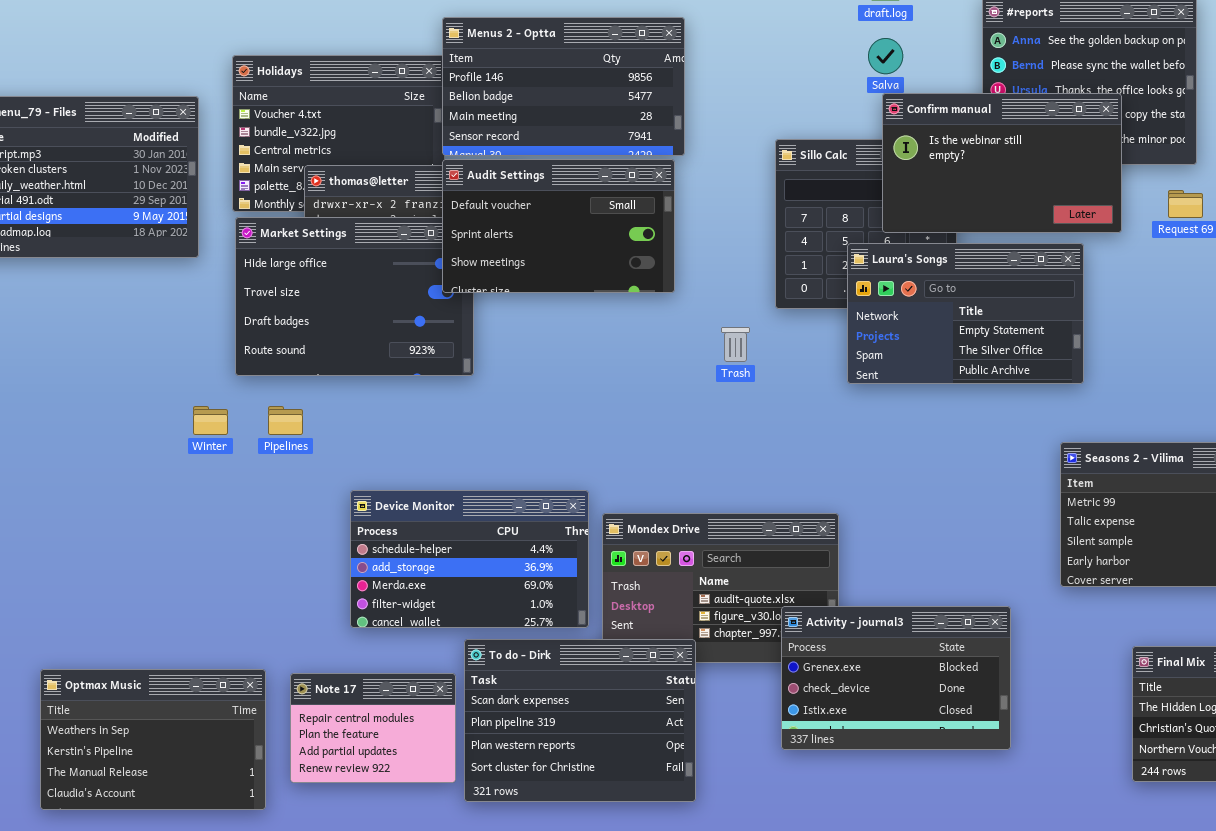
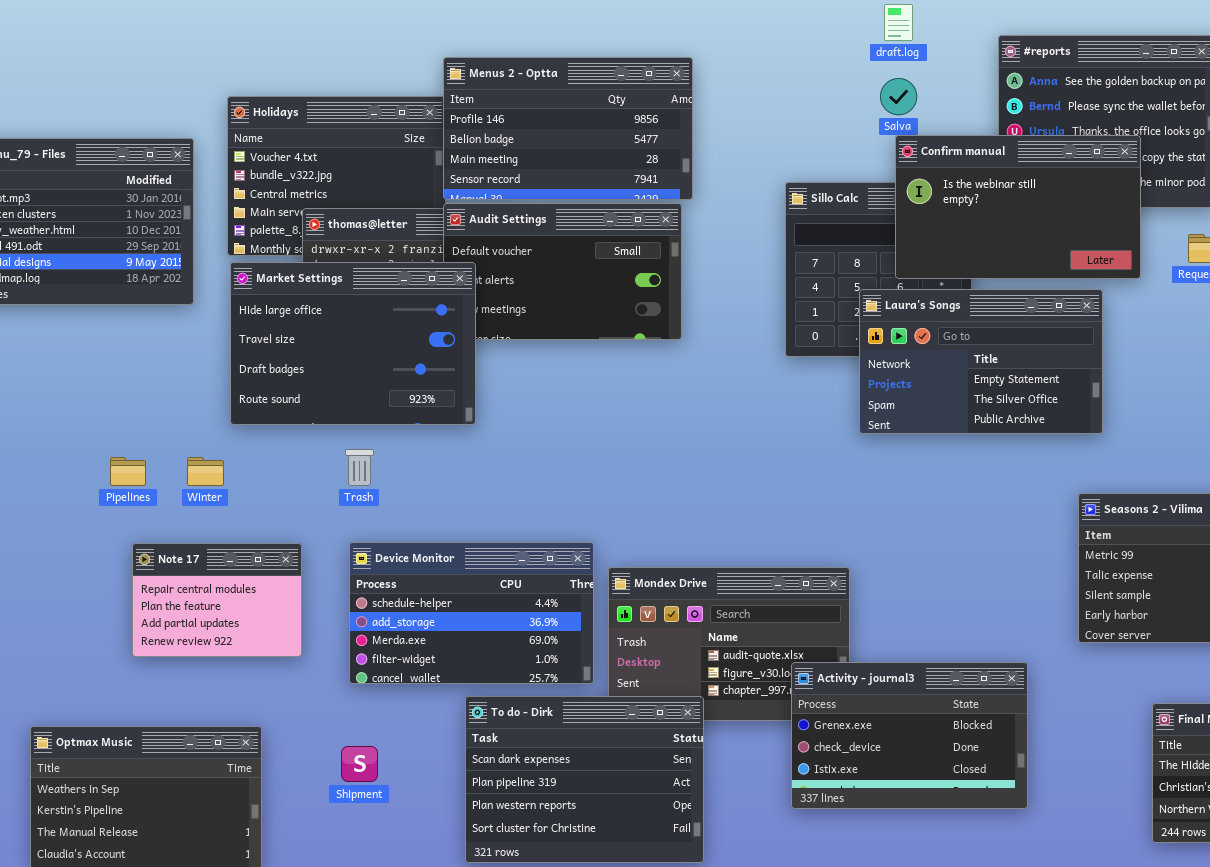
Market Settings: [235,217,474,376] -> [230,262,476,425], raised
Trash: [721,327,750,362] -> [345,449,374,486], moved
Pipelines: [268,406,303,435] -> [110,457,146,486], moved
Note 17: [290,673,456,783] -> [132,543,302,657], moved

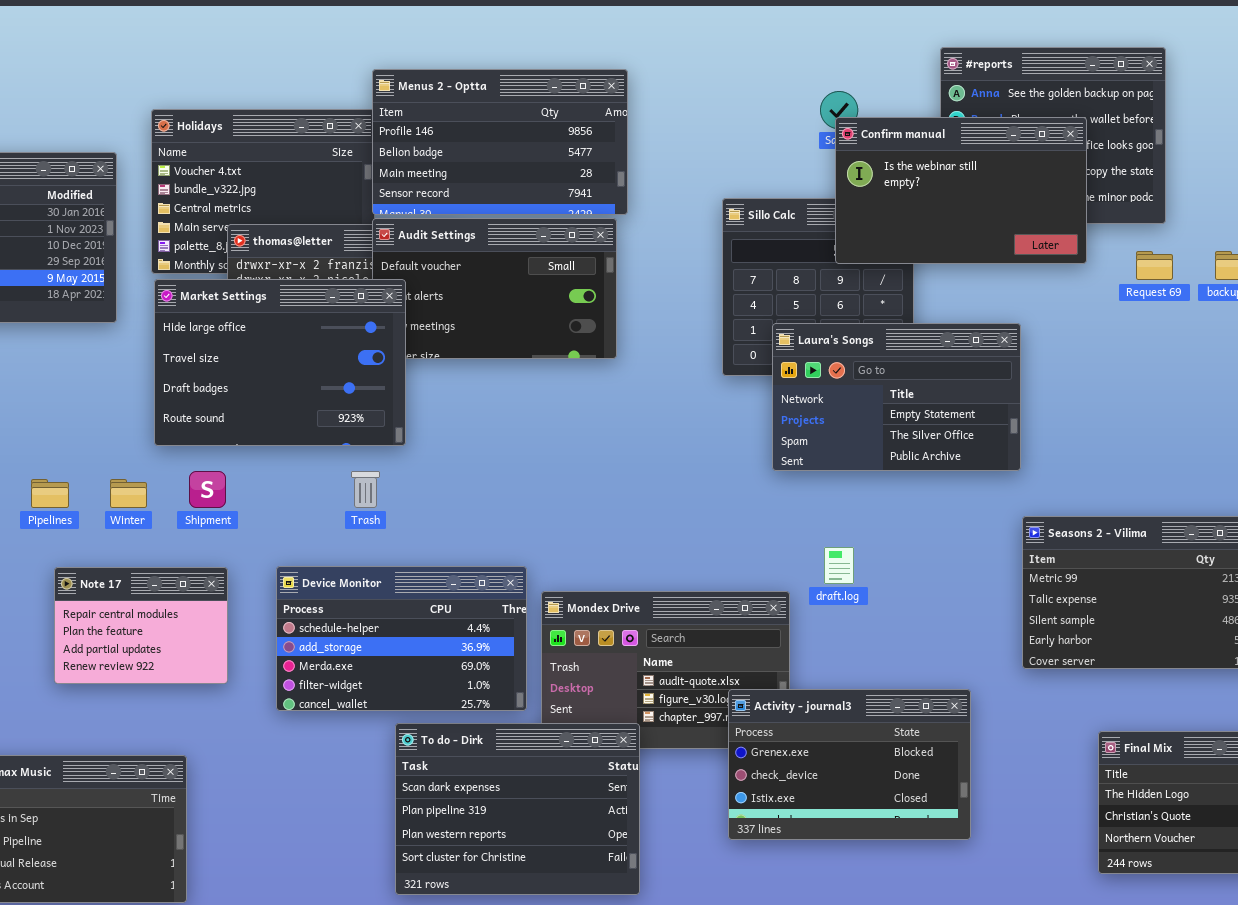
draft.log: [884,4,913,41] -> [824,547,854,584], moved
Confirm manual: [895,135,1141,279] -> [835,117,1087,264], moved
Laura's Songs: [859,289,1103,434] -> [772,323,1021,471], moved
Trash: [345,449,374,486] -> [351,471,380,508], moved
Shipment: [341,746,378,782] -> [189,471,226,508], moved

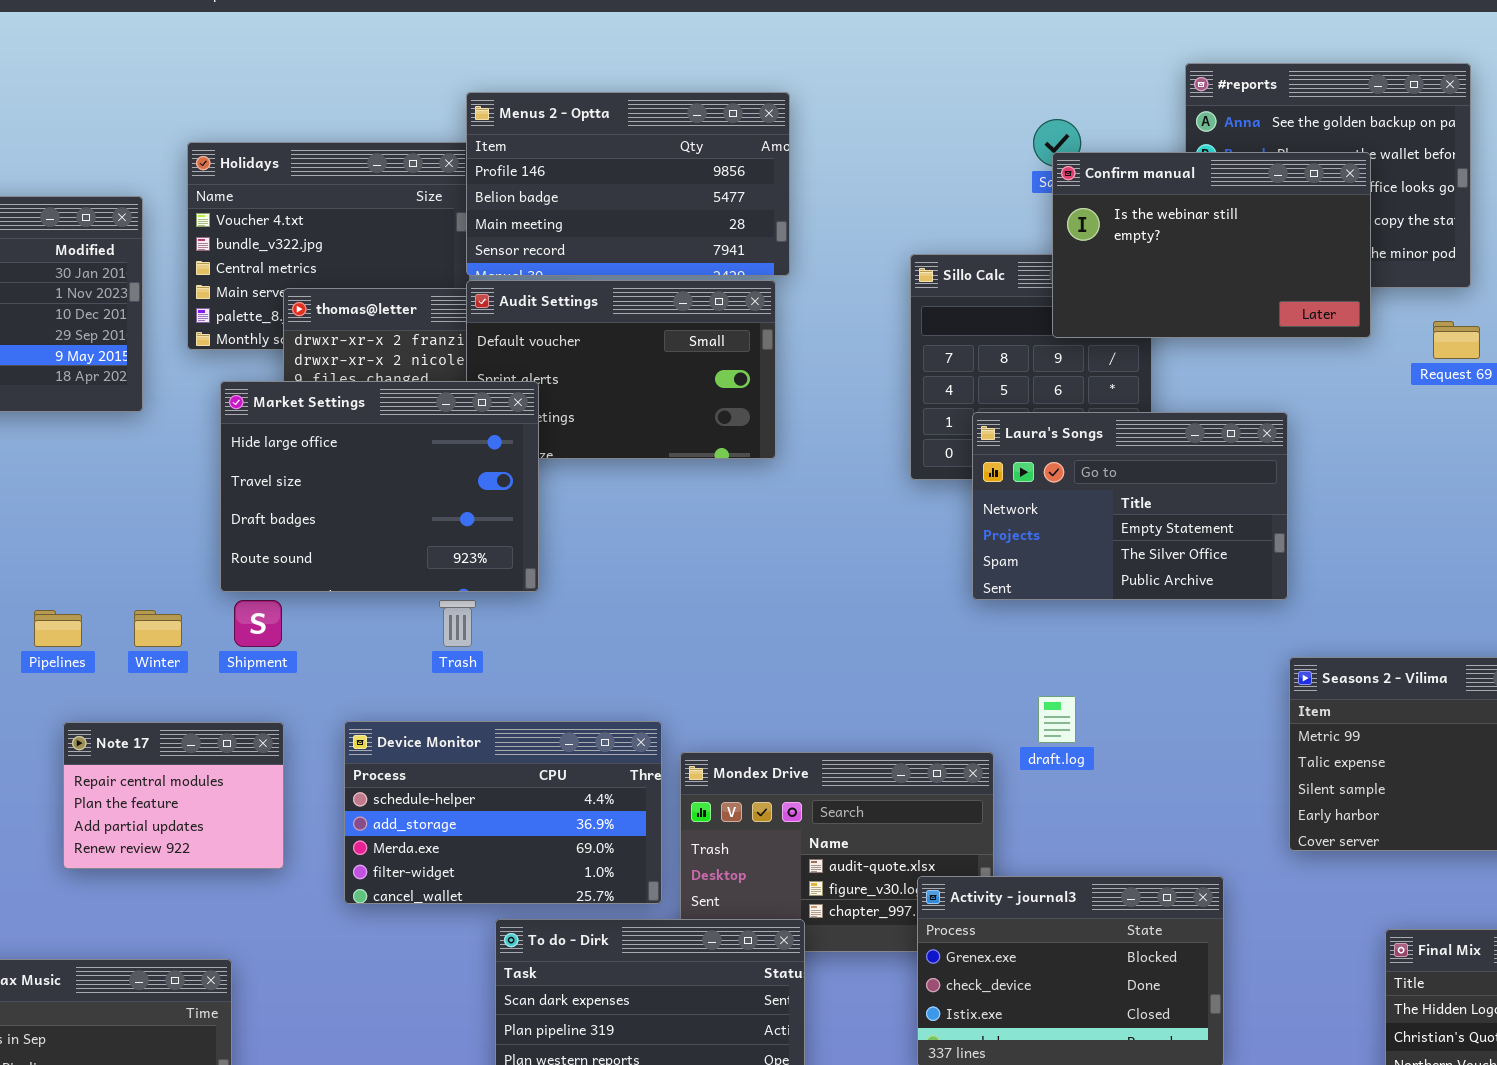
Market Settings: [154,279,406,446] -> [220,381,539,592], moved

